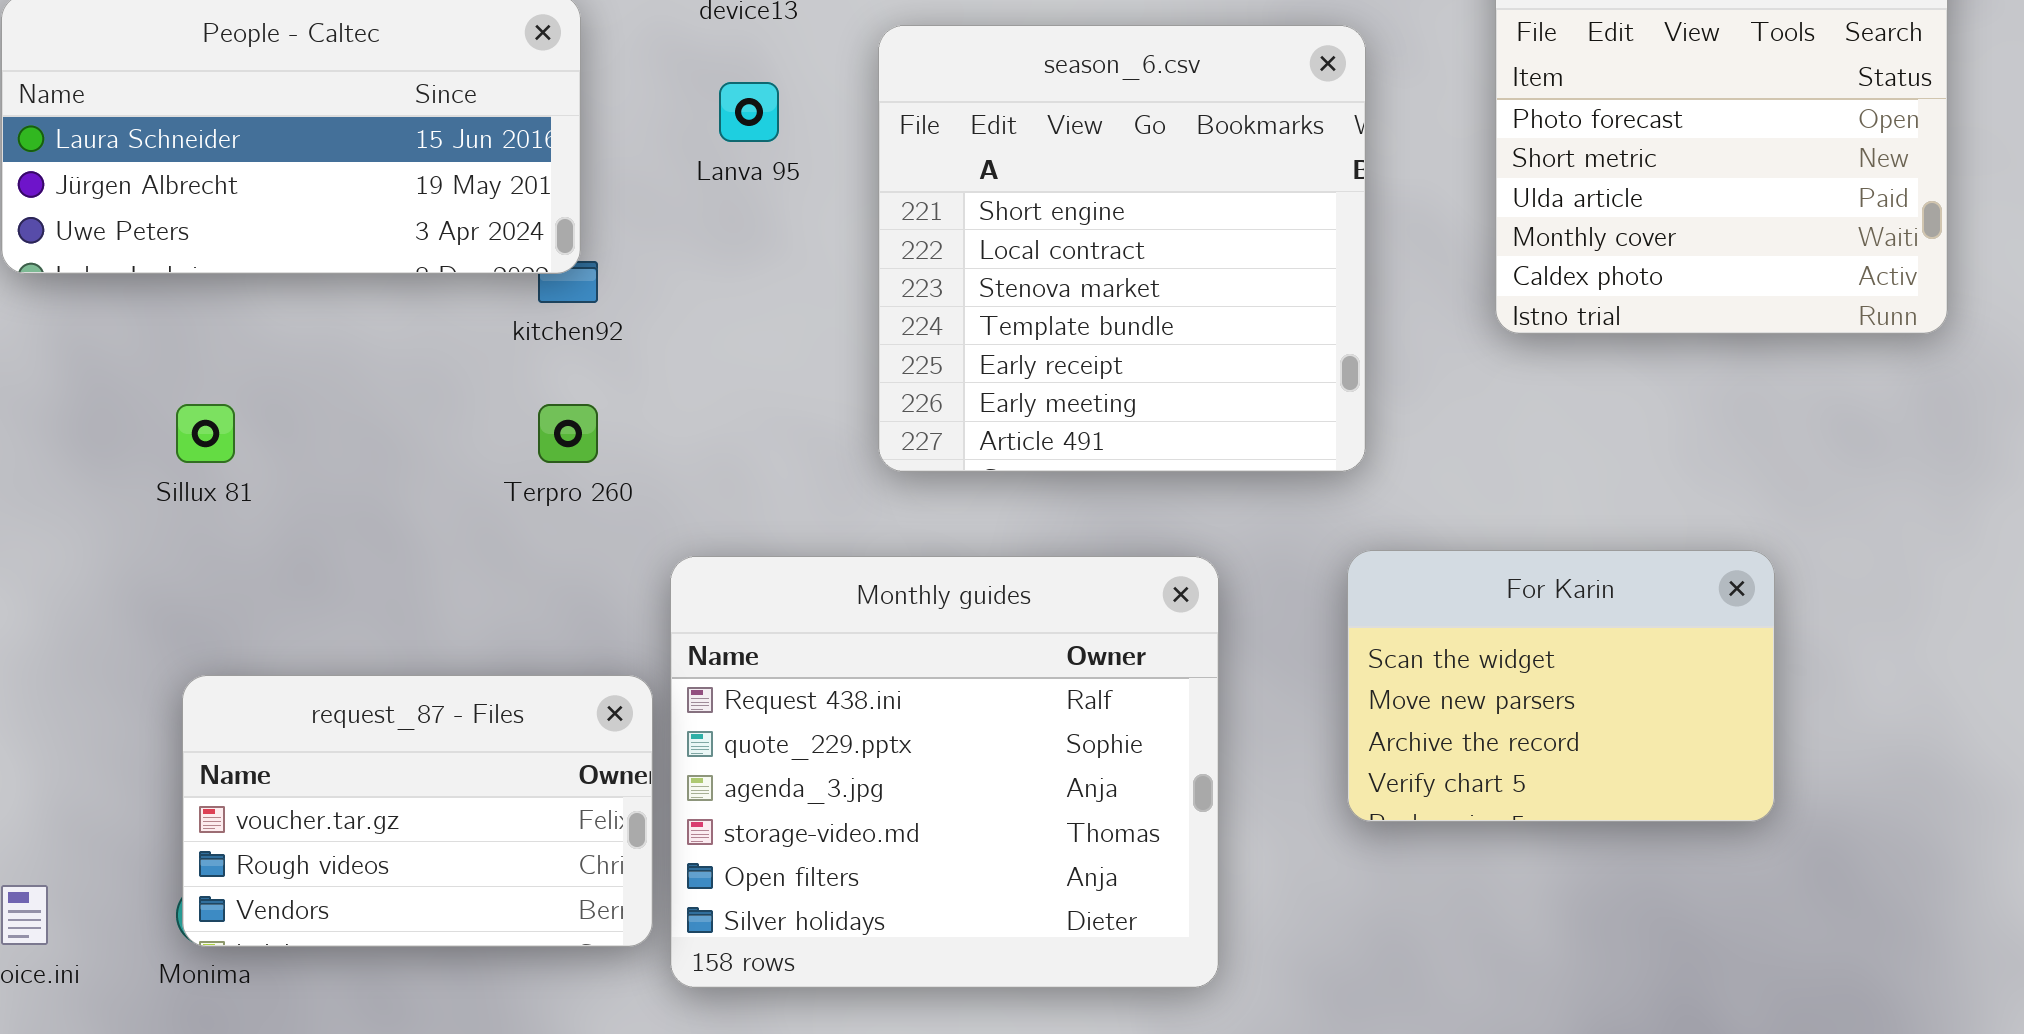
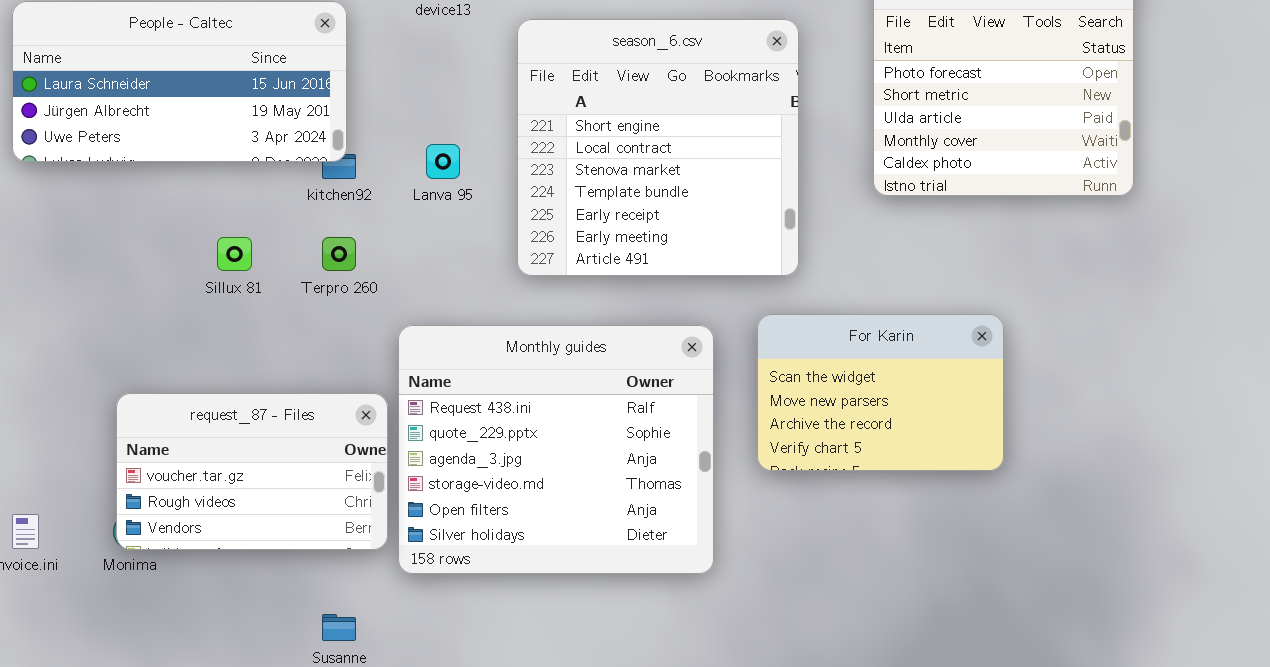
Lanva 95: [719,82,779,142] -> [426,144,460,179], moved
Sillux 81: [176,404,235,463] -> [217,237,252,271], moved
For Karin: [1347,550,1775,822] -> [757,314,1004,471], moved

